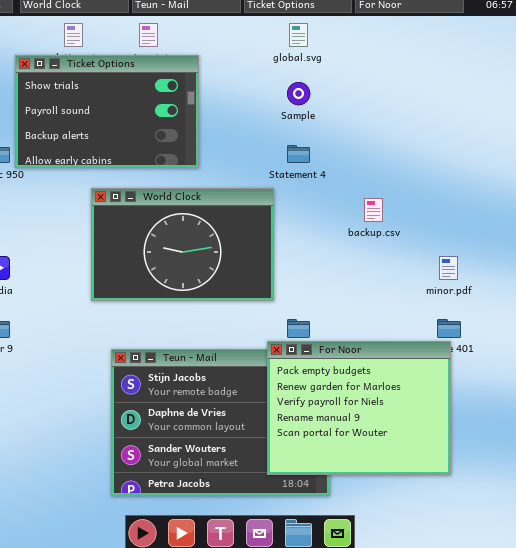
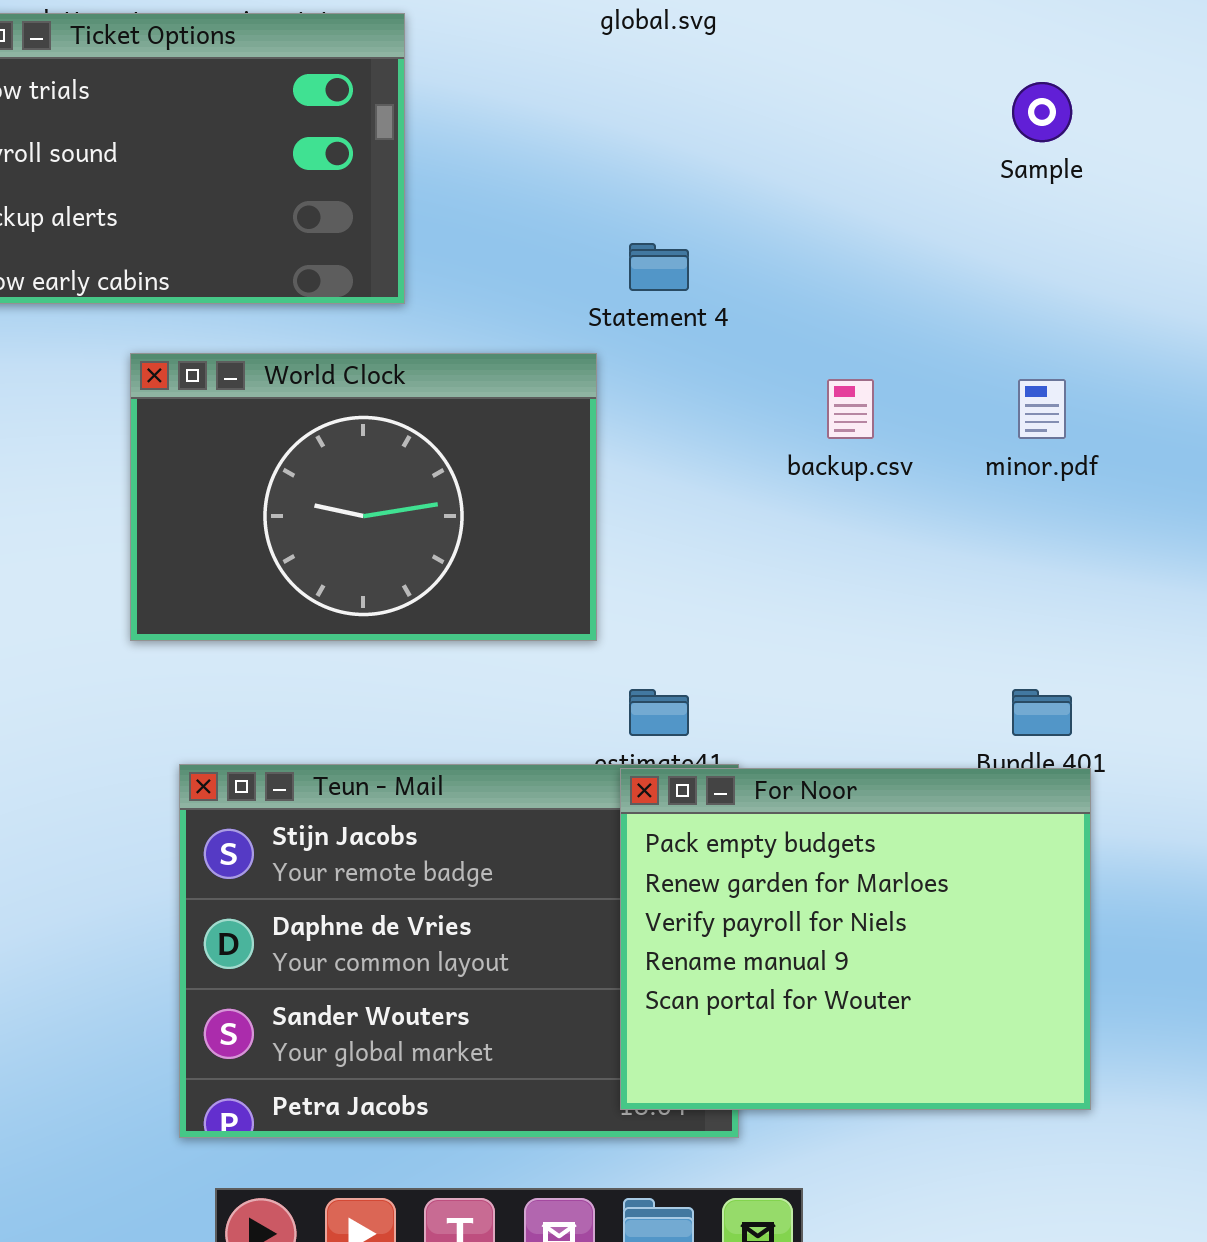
Sample: [287,82,310,105] -> [1012,82,1072,142], moved
minor.pdf: [439,256,458,280] -> [1018,379,1066,439], moved
For Noor: [267,341,451,475] -> [620,768,1091,1110], moved

